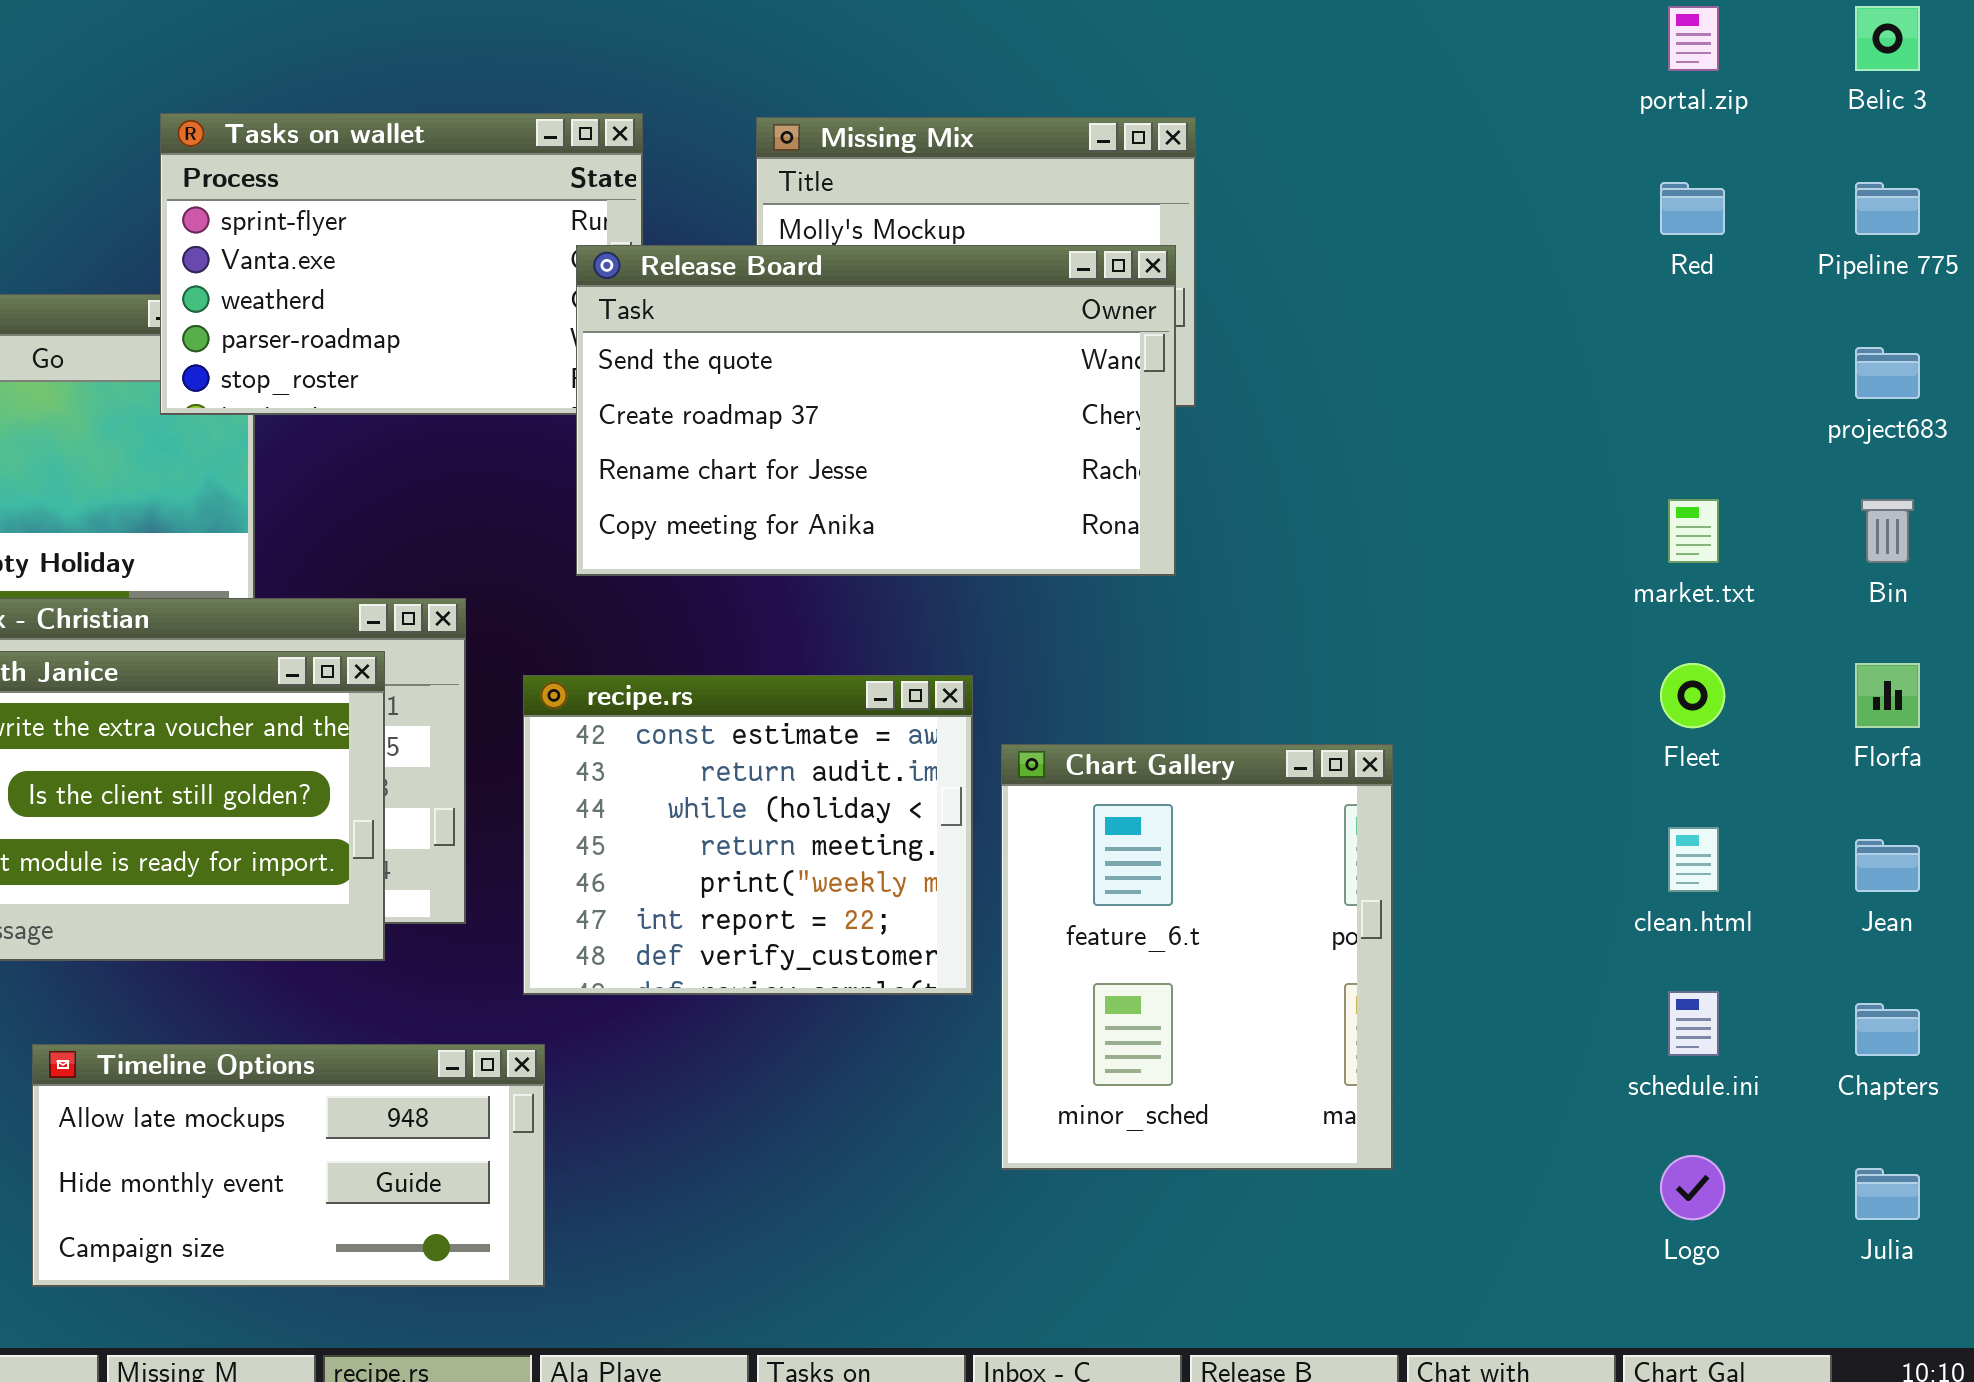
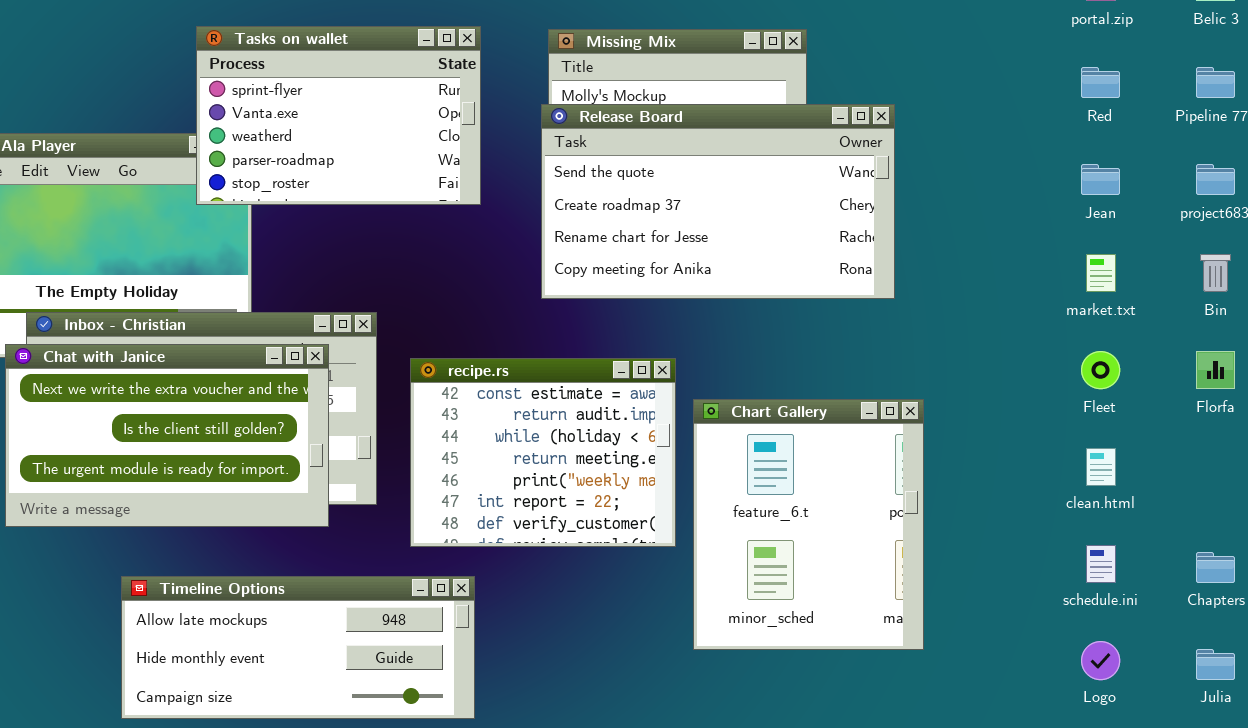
Release Board: [576,245,1176,576] -> [541,104,895,299], moved
Jean: [1855,839,1920,892] -> [1081,164,1120,195], moved
Timeline Options: [32,1044,545,1287] -> [121,576,475,719], resized

